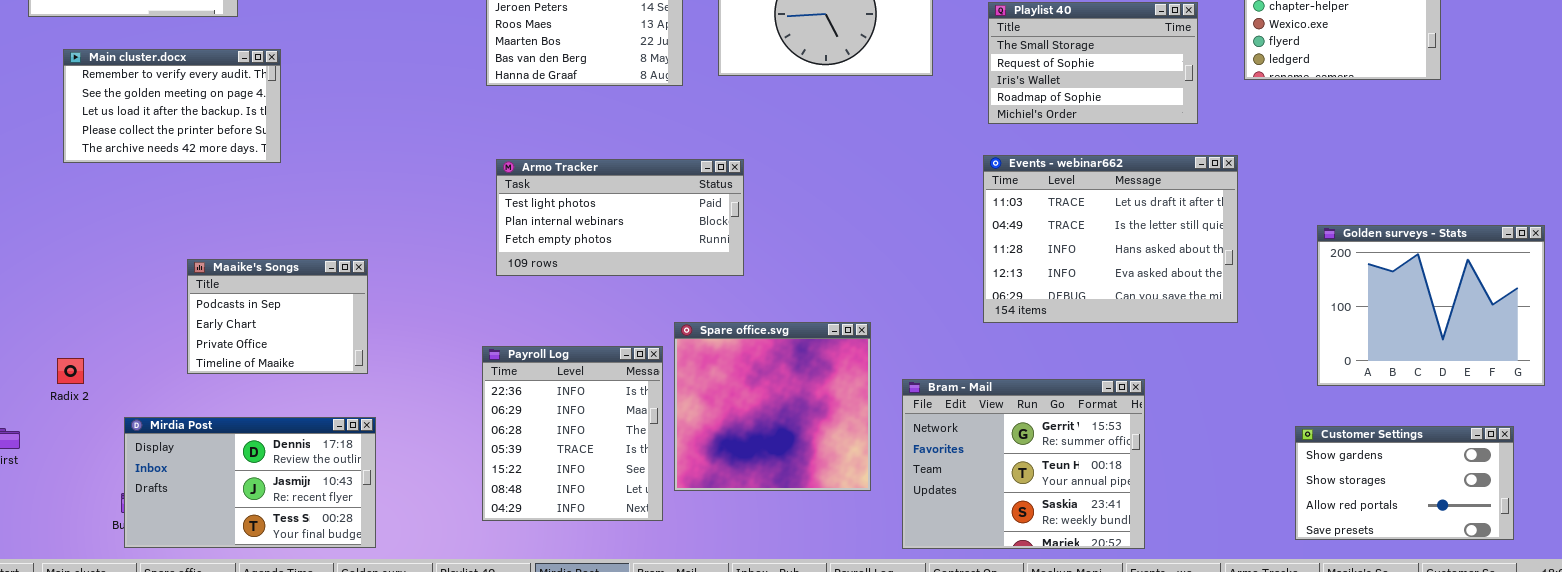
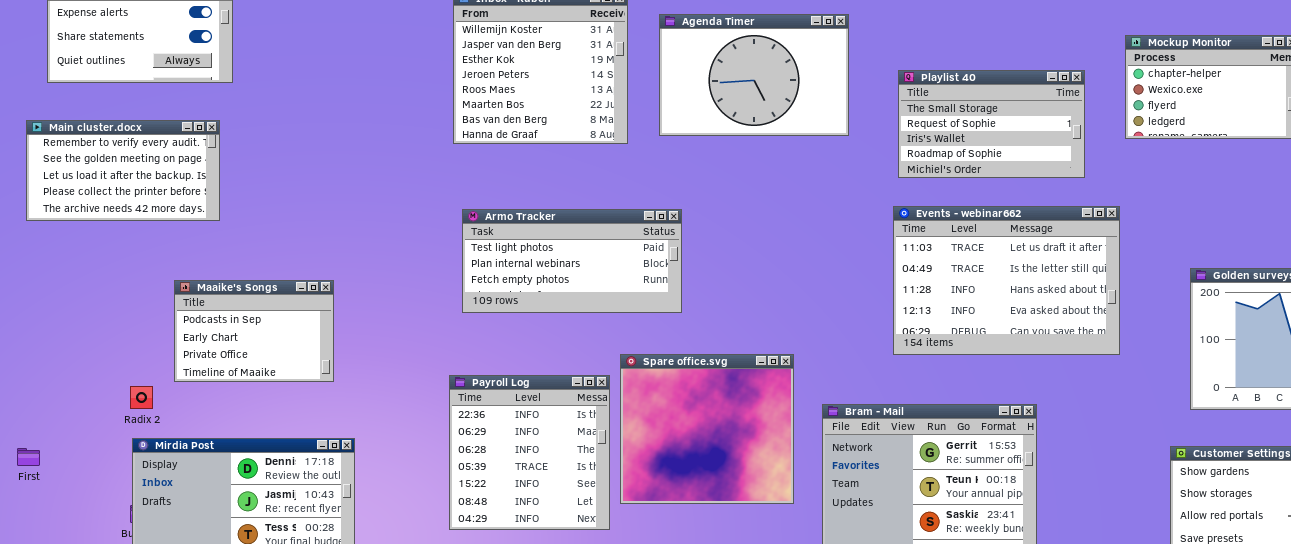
Main cluster.docx: [63,49,281,163] -> [26,120,220,221], moved
Maaike's Songs: [187,259,368,374] -> [174,280,334,382], moved
Radix 2: [57,358,84,384] -> [130,386,153,409], moved

